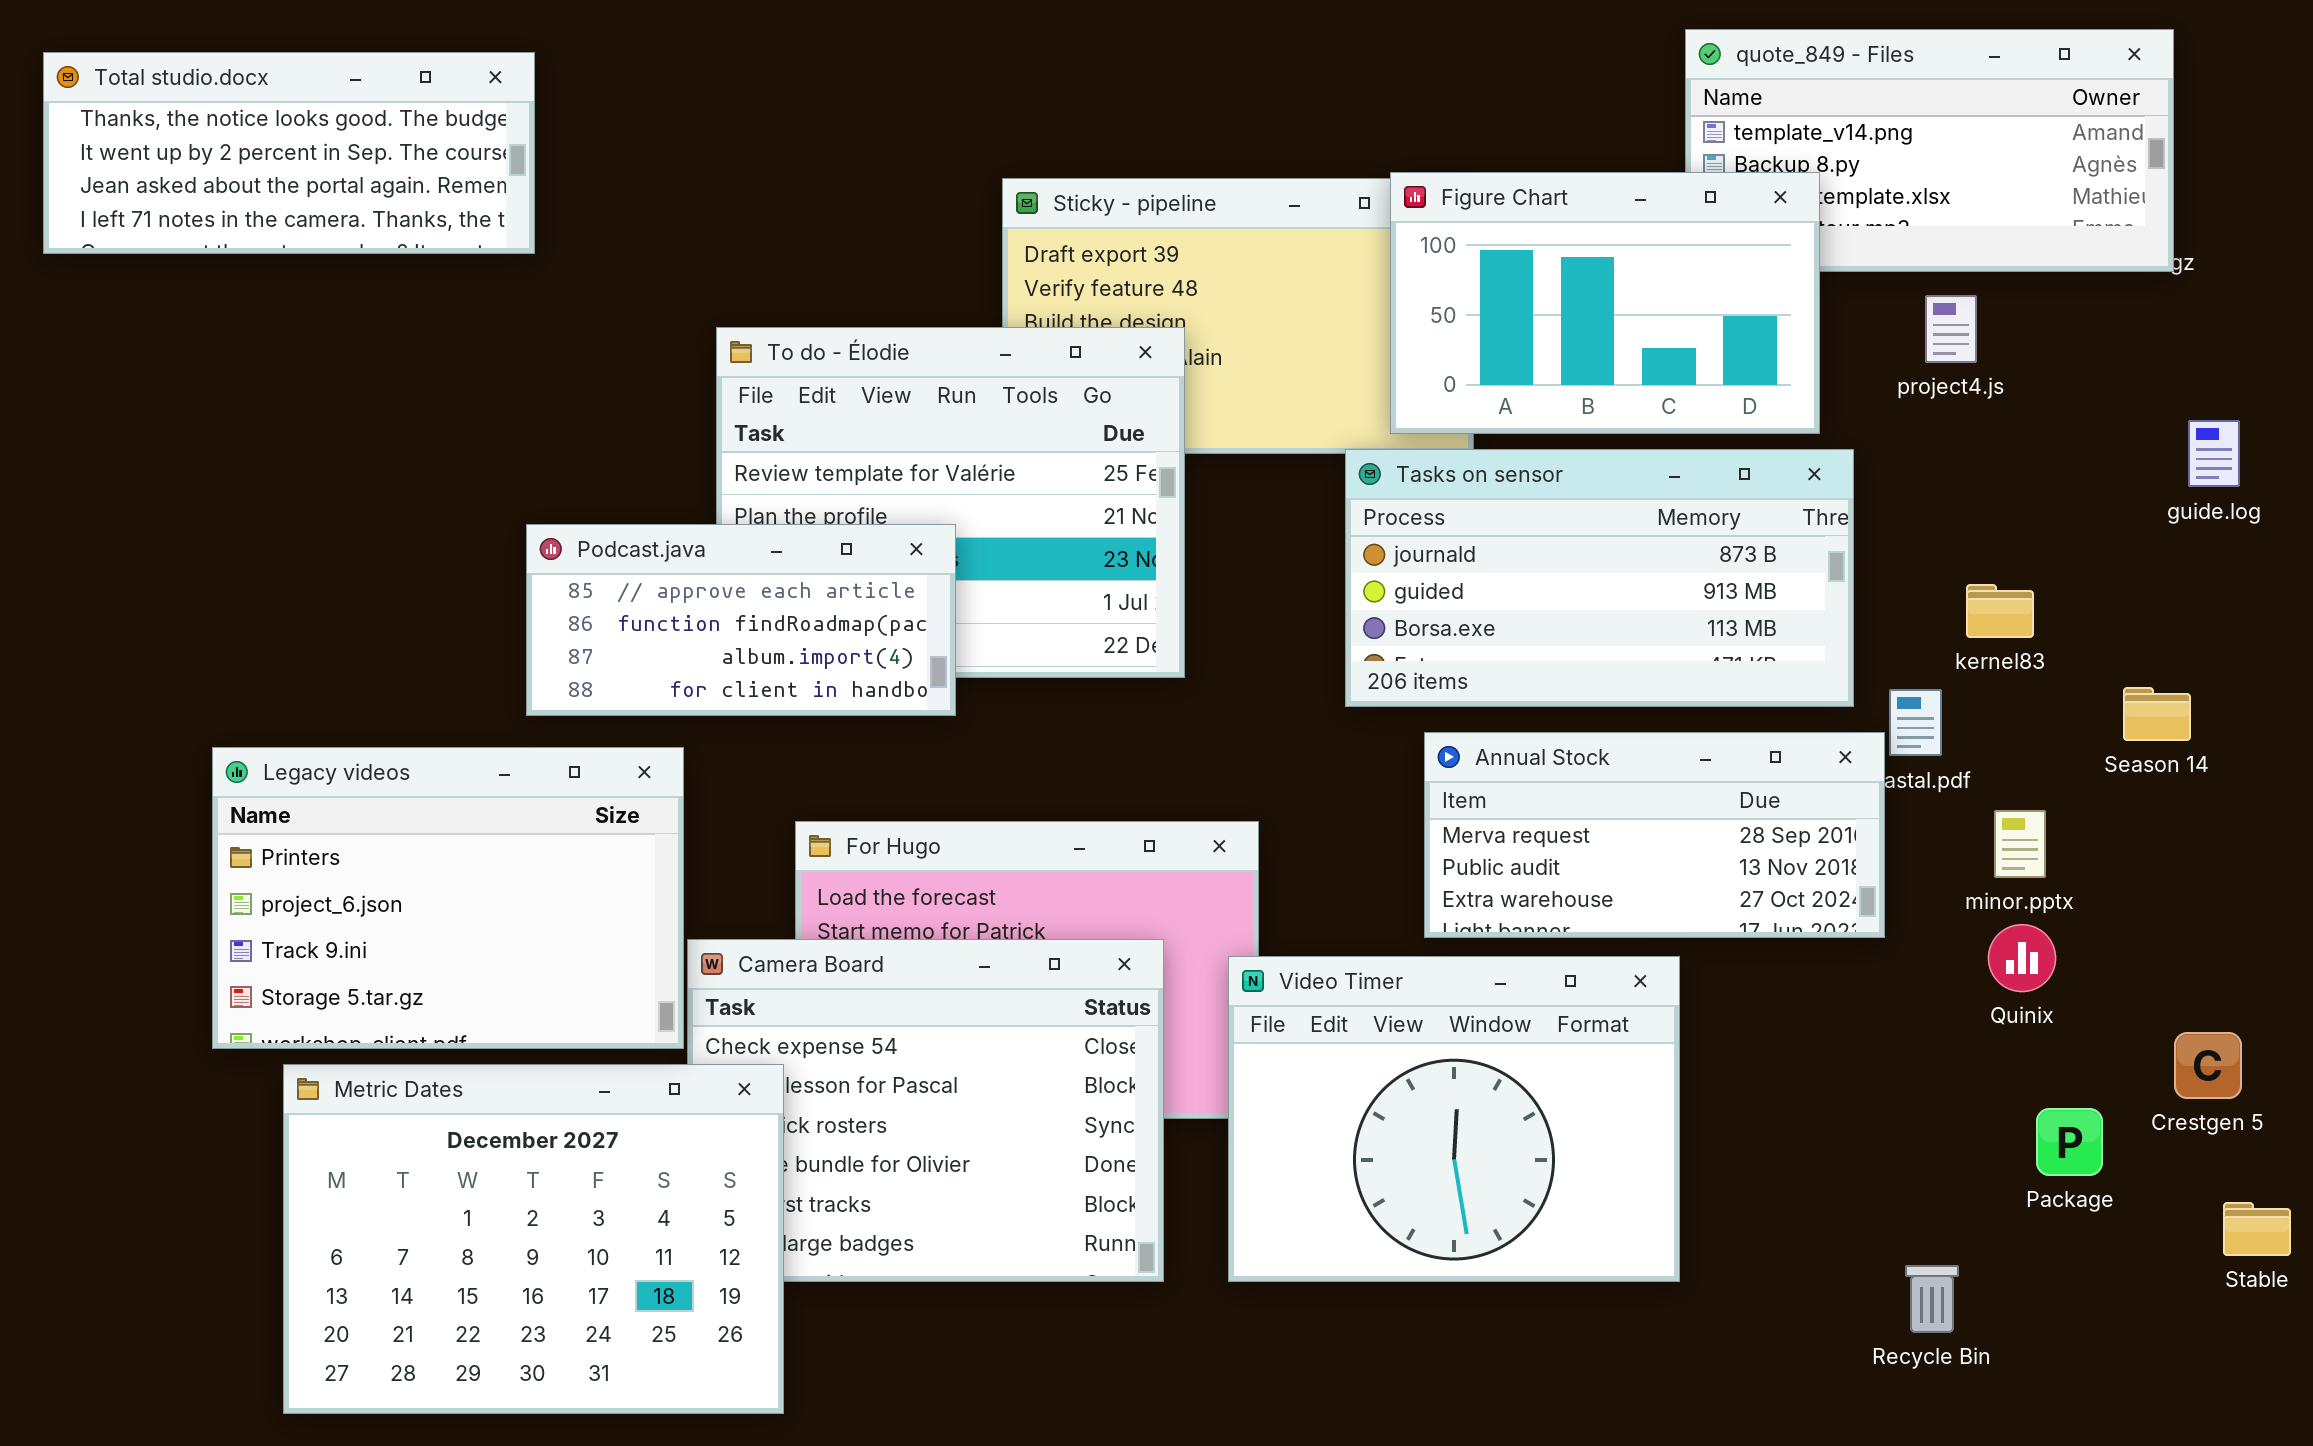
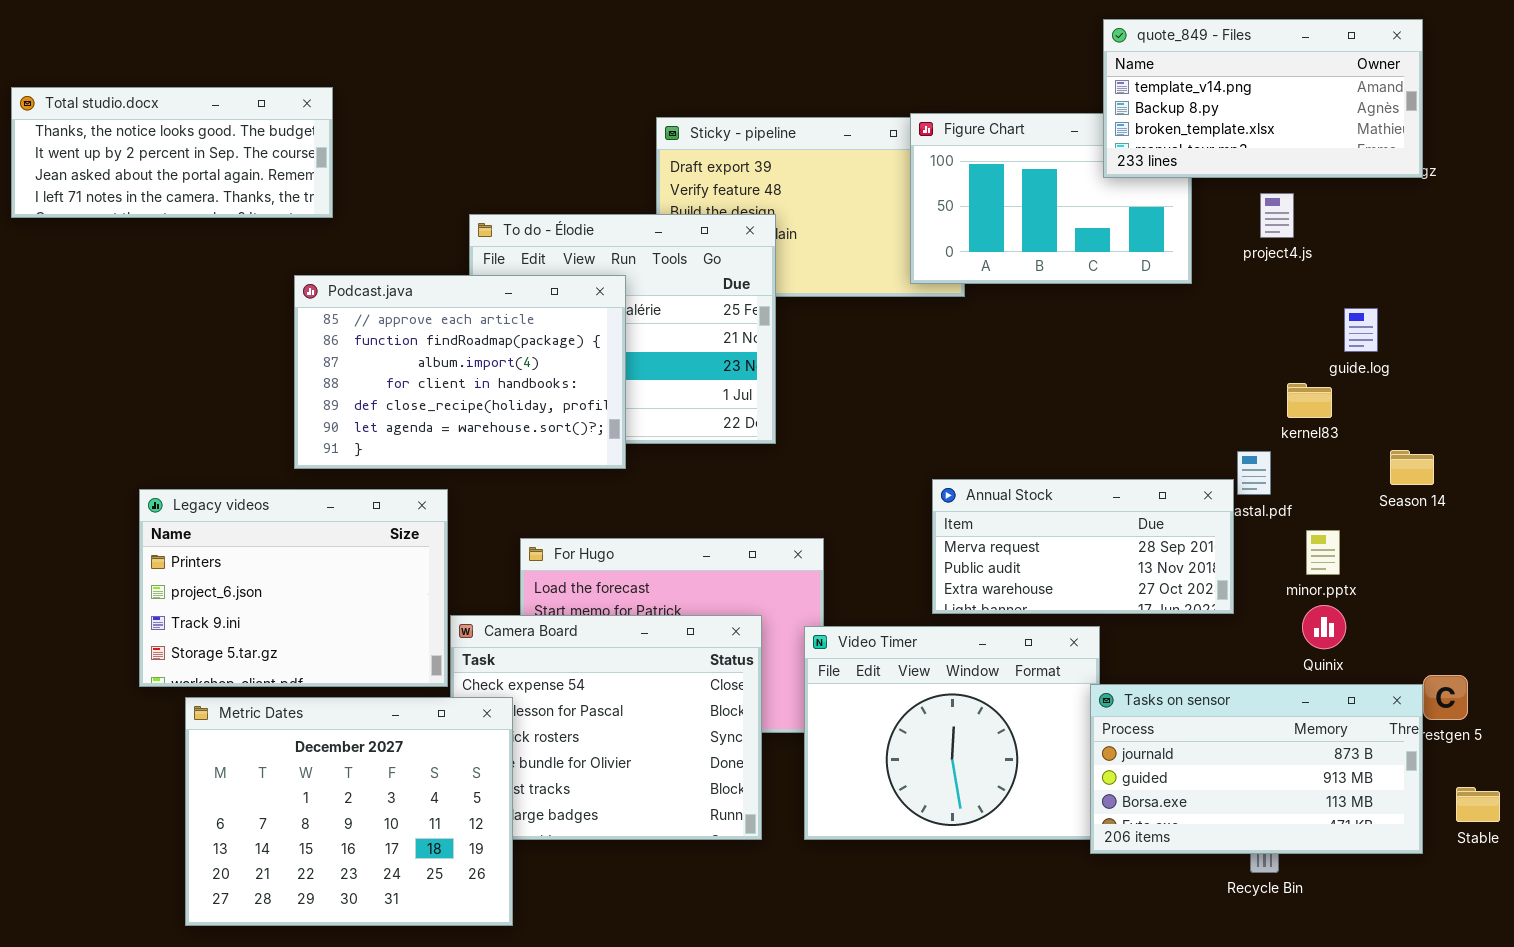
quote_849 - Files: [1685,29,2174,272] -> [1103,19,1423,178], raised
Total studio.docx: [43,52,535,254] -> [11,87,333,218], moved
guide.log: [2188,420,2240,487] -> [1344,308,1378,352], moved
Tasks on sensor: [1345,449,1854,707] -> [1090,684,1423,854], moved
Podcast.java: [526,524,956,716] -> [294,275,626,469], resized

